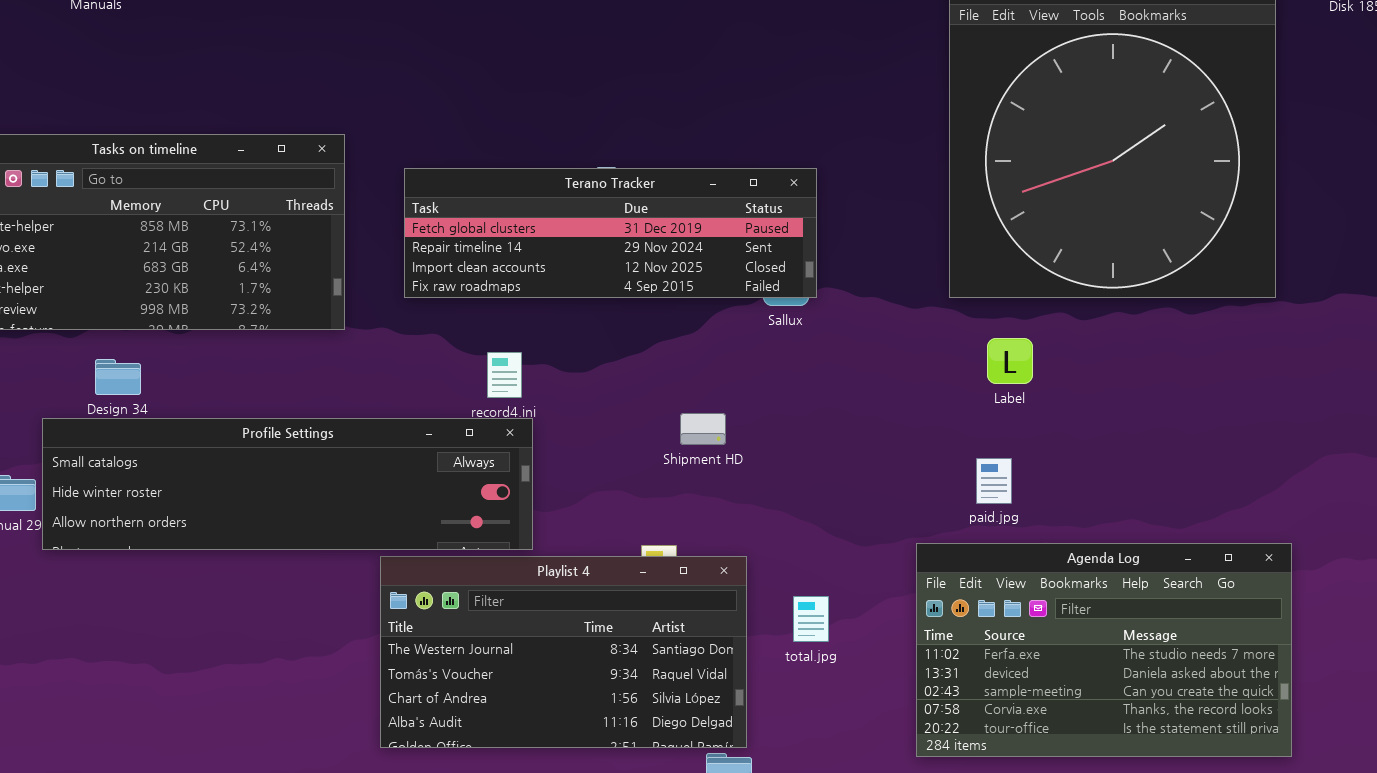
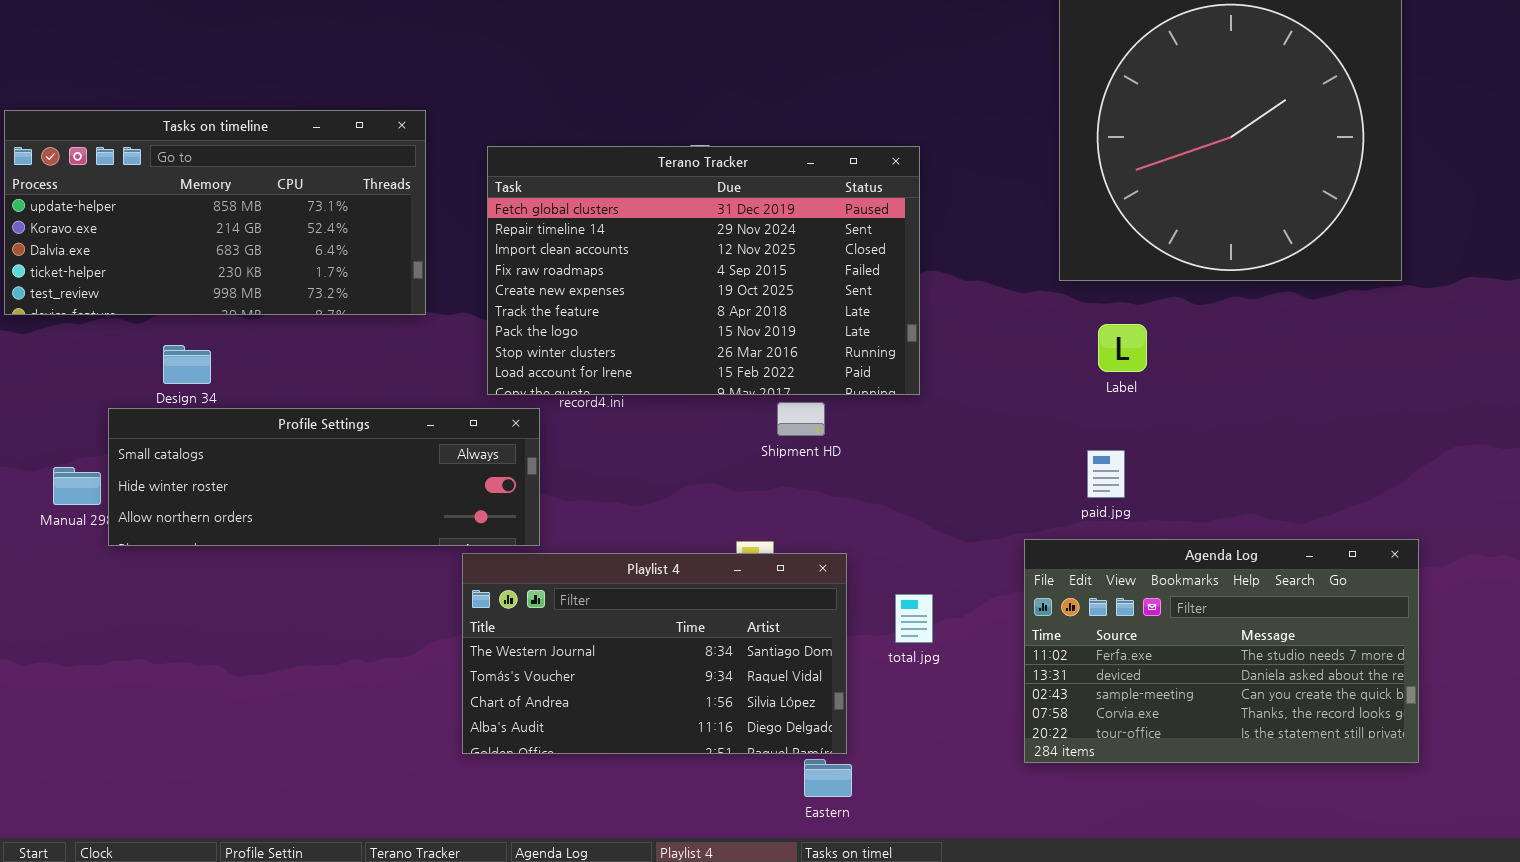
Terano Tracker: [404,168,817,298] -> [487,146,920,395], resized
Profile Settings: [42,418,533,550] -> [108,408,540,546], resized

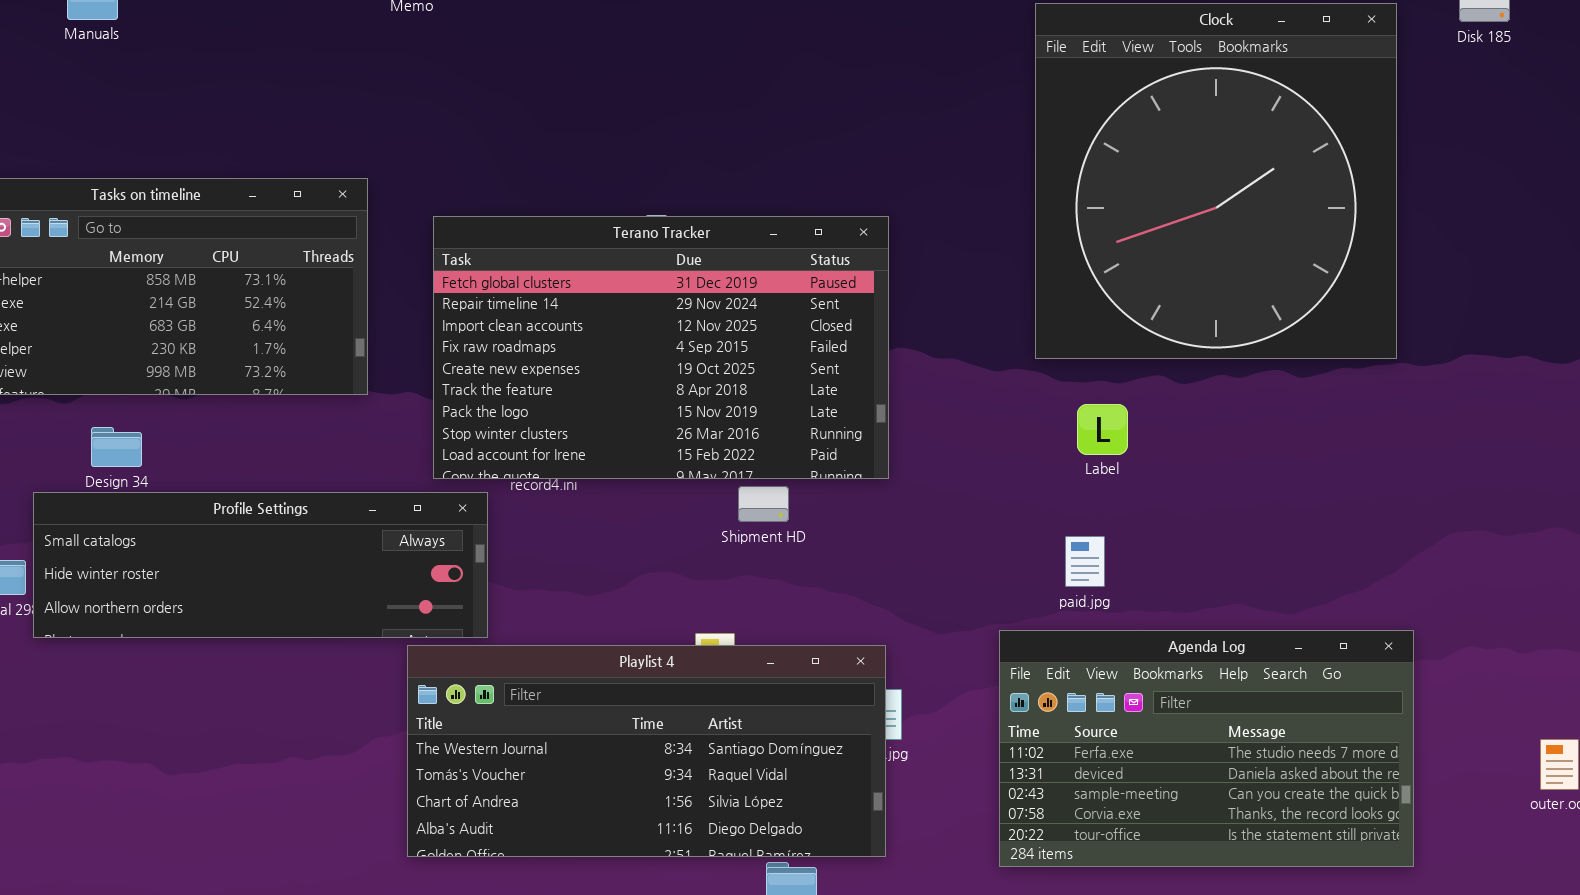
Playlist 4: [462,553,847,754] -> [407,645,886,857], resized

